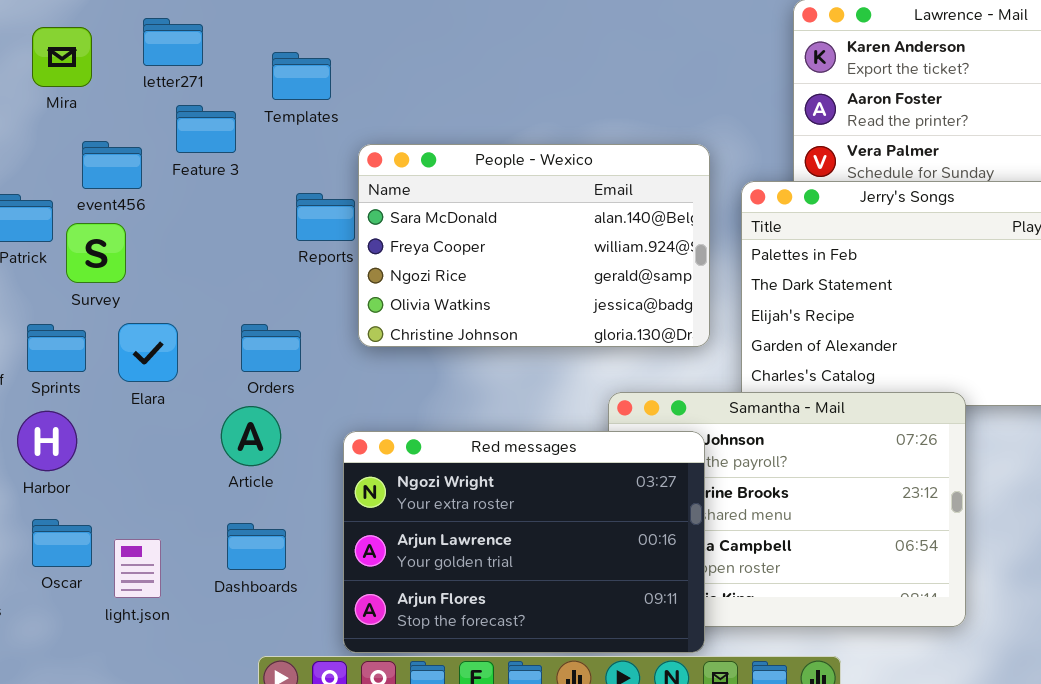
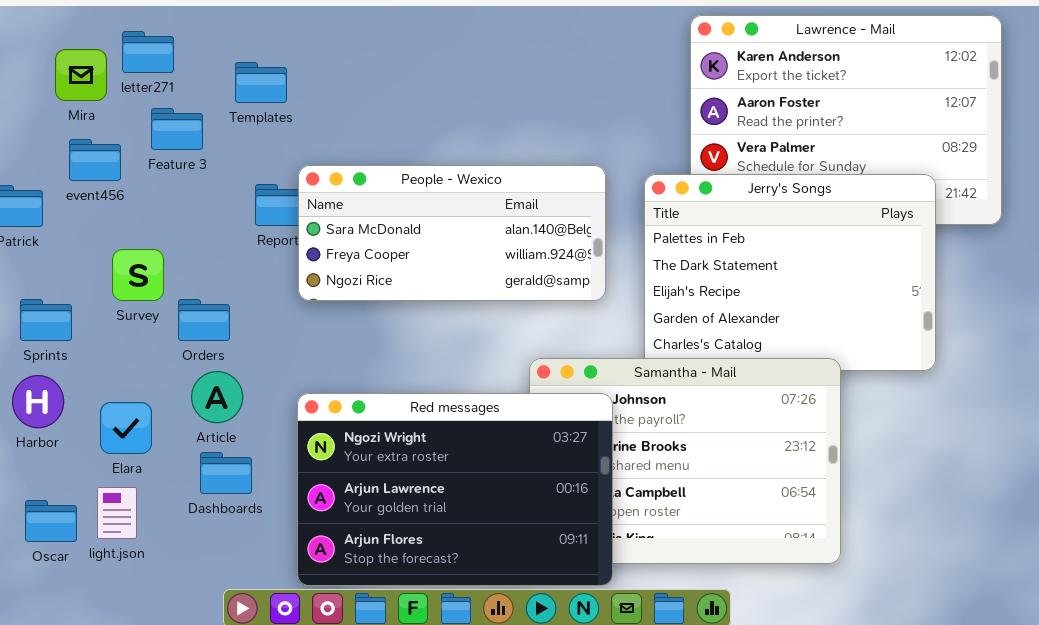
Mira: [32,27,92,87] -> [55,49,107,101], moved
People - Wexico: [358,144,710,347] -> [298,165,606,301], moved, resized
Survey: [66,223,126,283] -> [112,249,164,301], moved
Elara: [118,323,178,382] -> [100,402,152,454], moved
Orders: [241,324,301,372] -> [178,299,230,341], moved
Oscar: [32,519,92,567] -> [25,500,77,542], moved
Dashboards: [227,523,286,570] -> [200,452,252,494], moved

